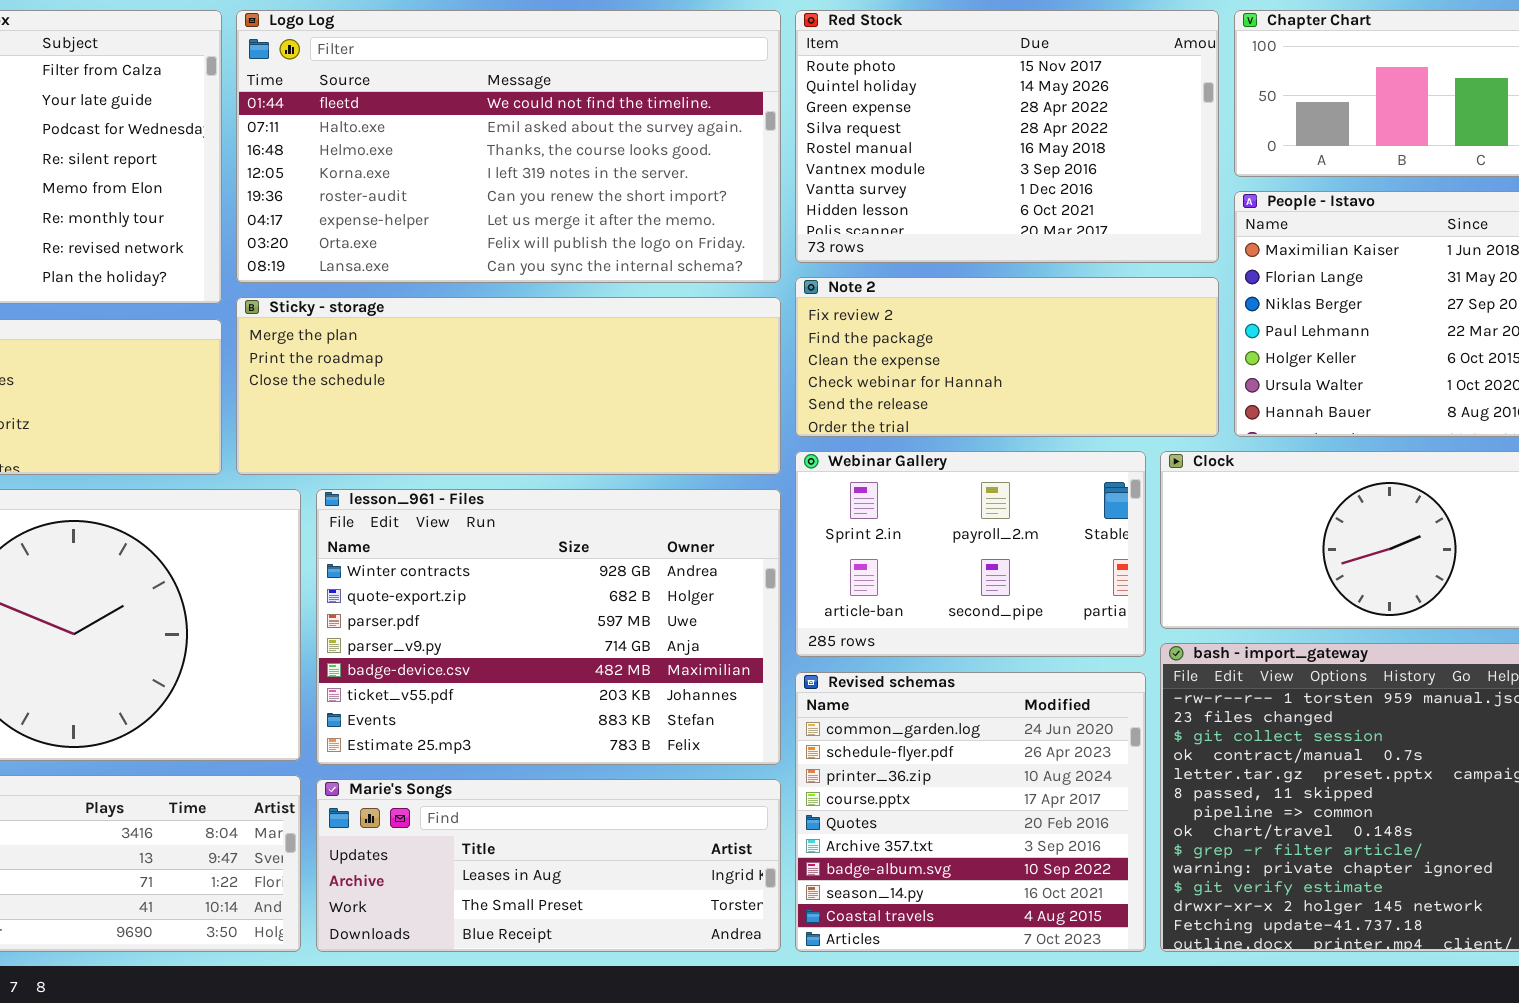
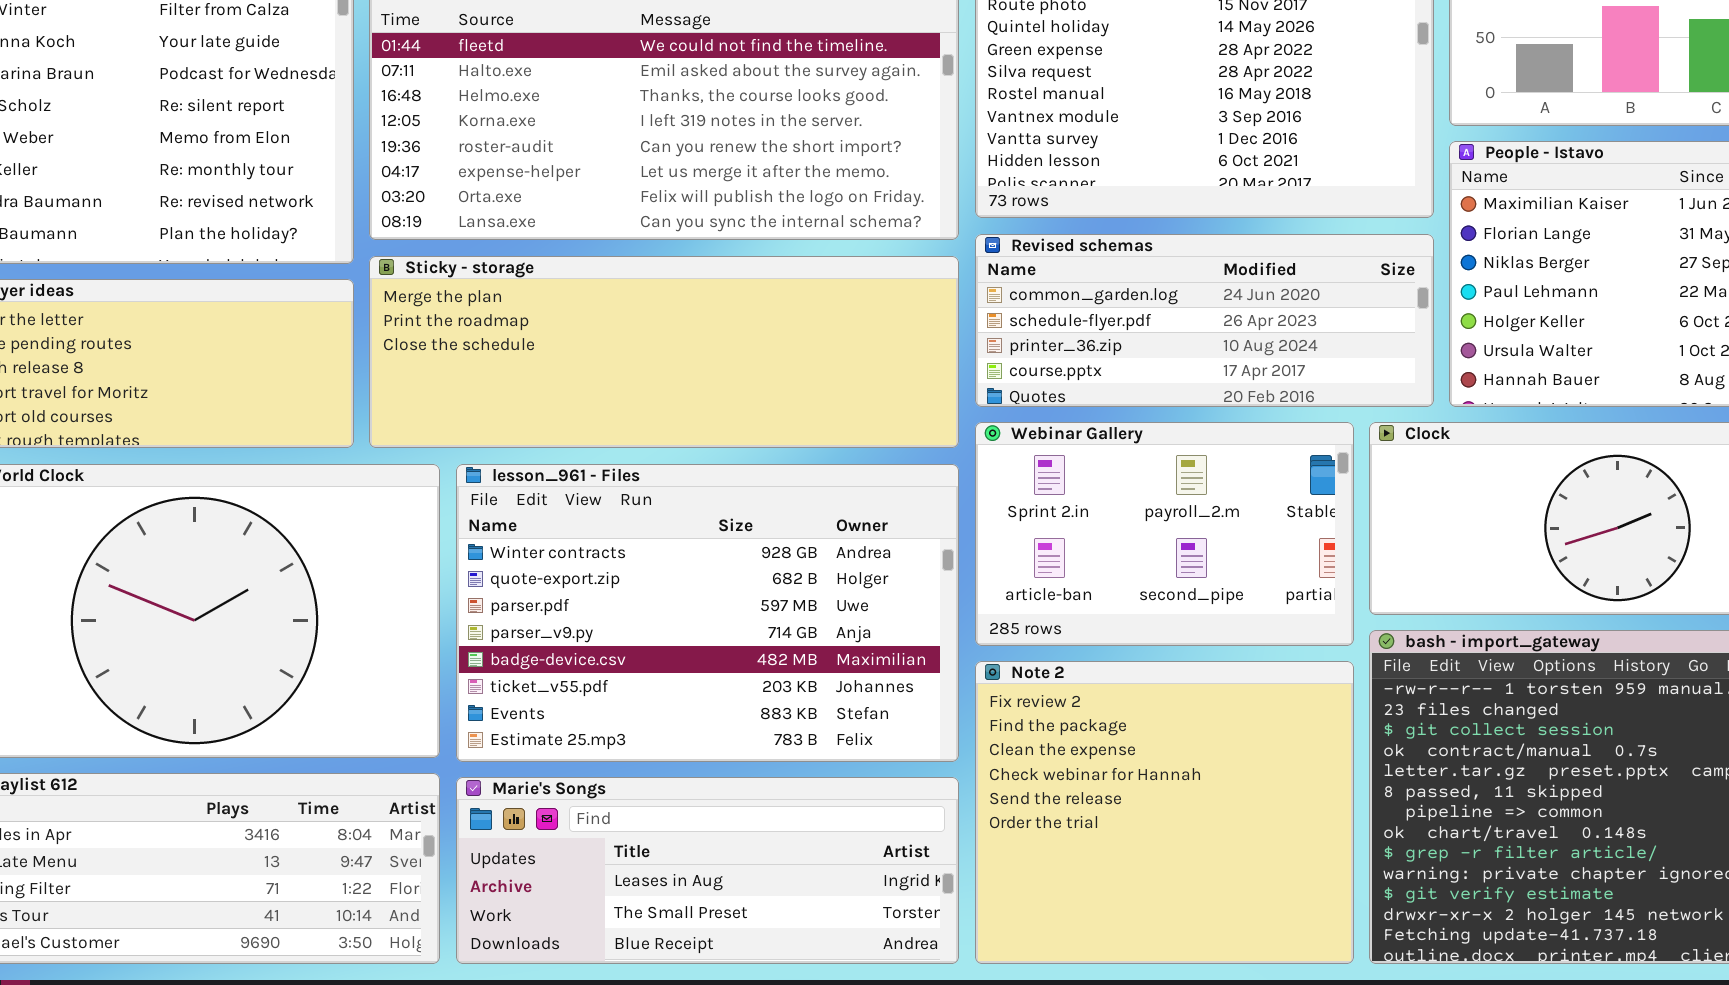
Note 2: [795,277,1219,437] -> [975,661,1354,964], moved, resized
Revised schemas: [795,672,1146,952] -> [975,234,1434,407], moved, resized

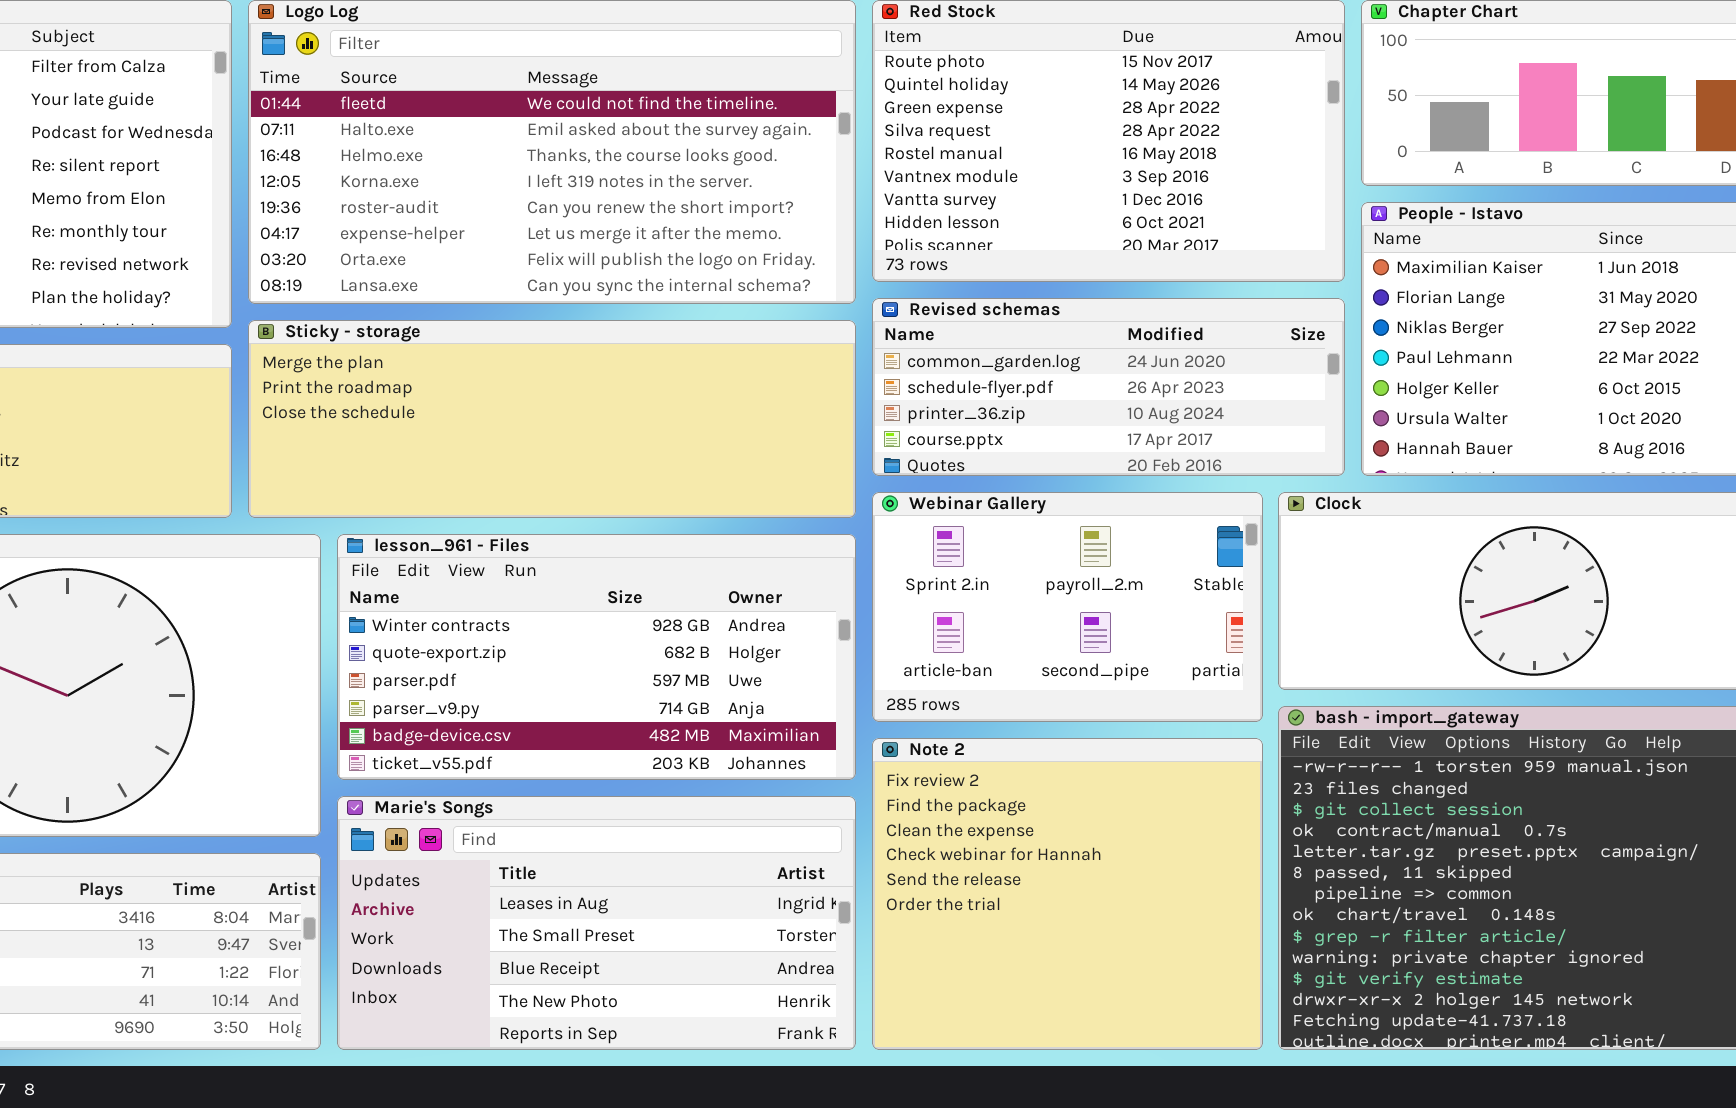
lesson_961 - Files: [456,464,959,762] -> [337,534,856,780], resized
Marie's Songs: [456,777,959,964] -> [337,796,856,1050], resized

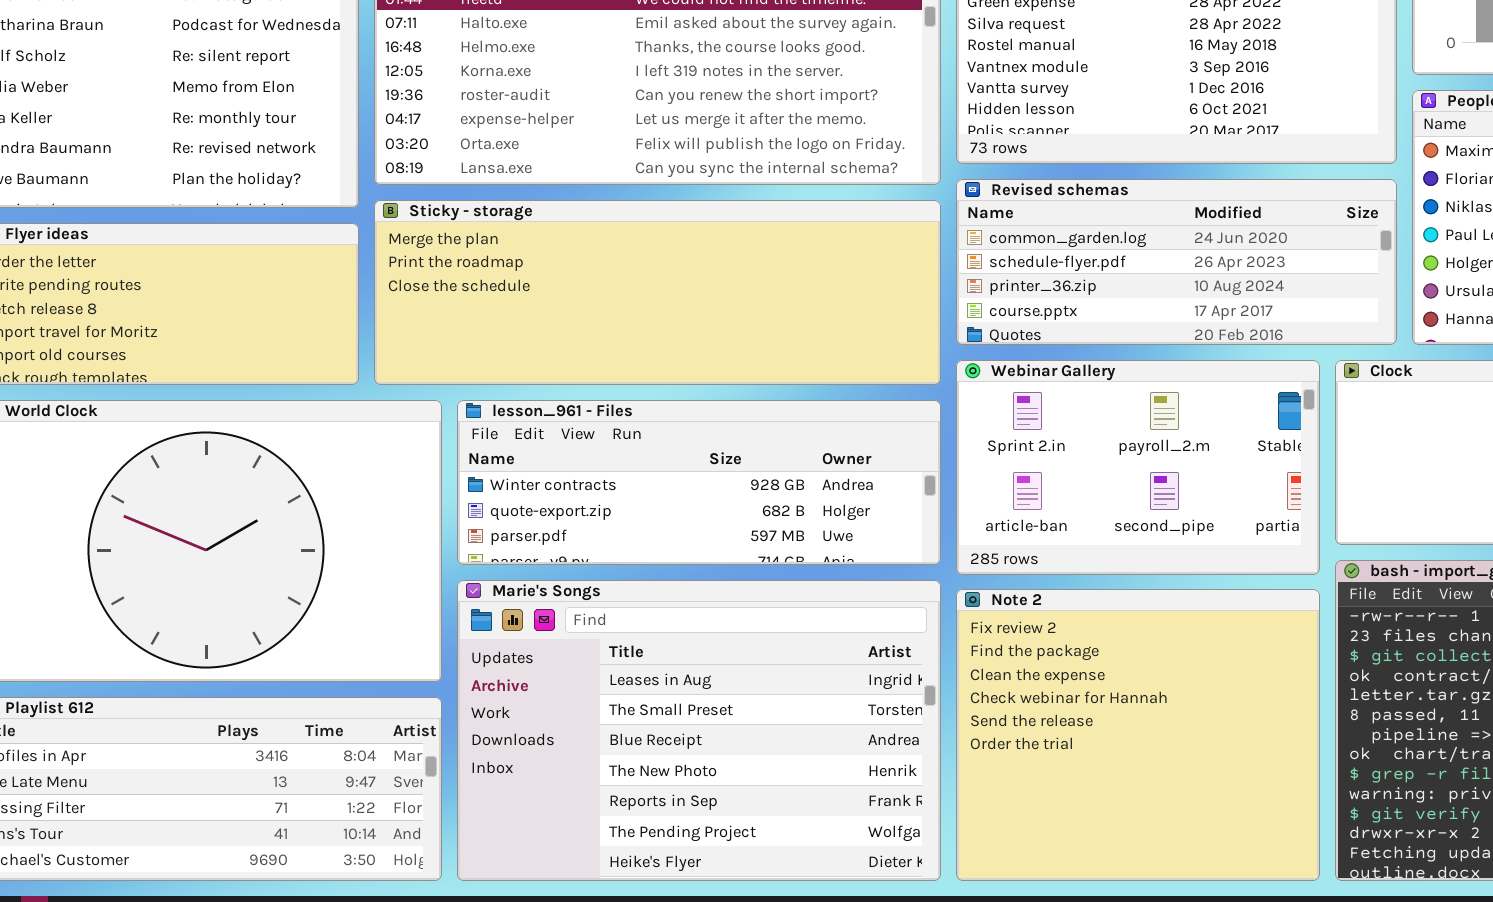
lesson_961 - Files: [337,534,856,780] -> [457,400,941,565], resized
Marie's Songs: [337,796,856,1050] -> [457,580,941,881], resized

